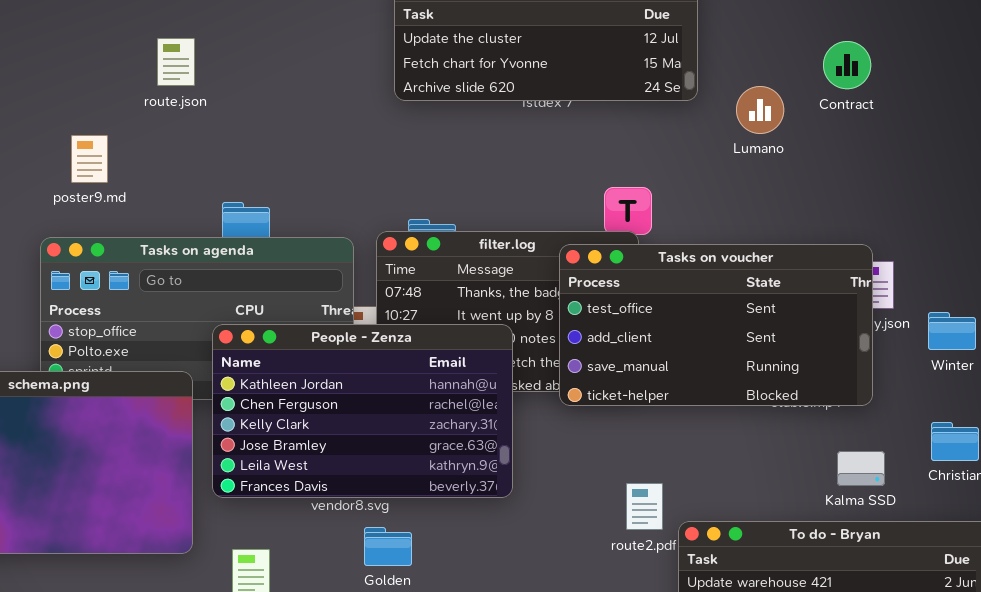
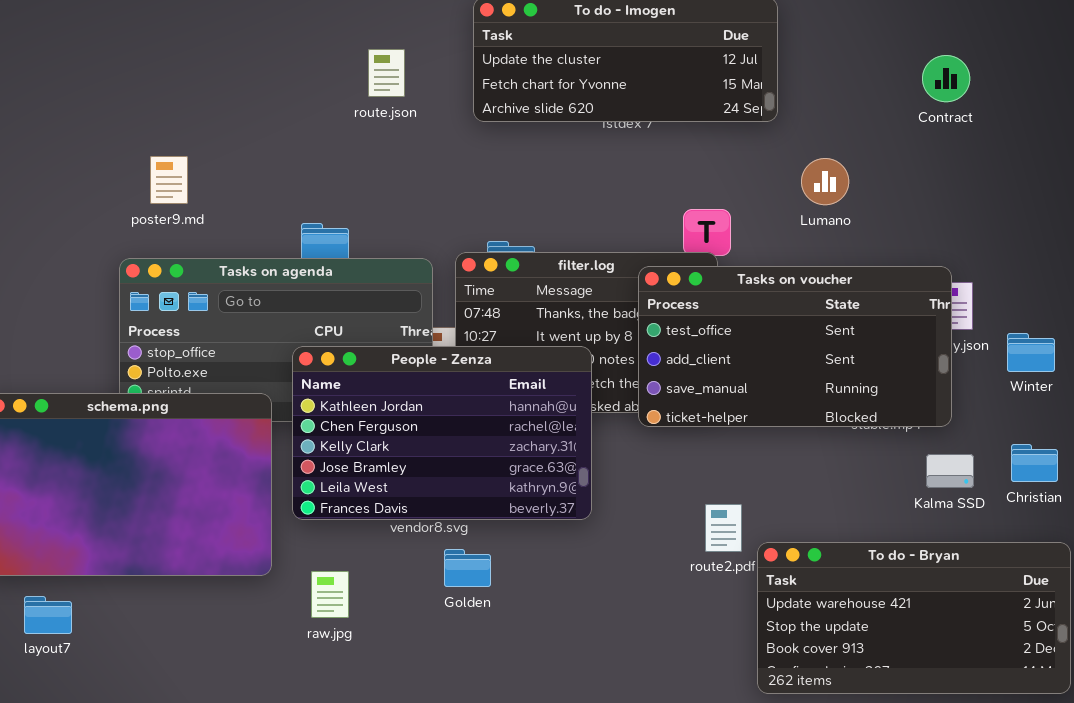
route.json: [157,38,195,86] -> [368,49,405,97], moved
Contract: [823,41,871,89] -> [922,55,970,102], moved
Lumano: [736,86,784,134] -> [801,158,849,205], moved
Kalma SSD: [837,451,885,486] -> [926,454,974,488], moved

